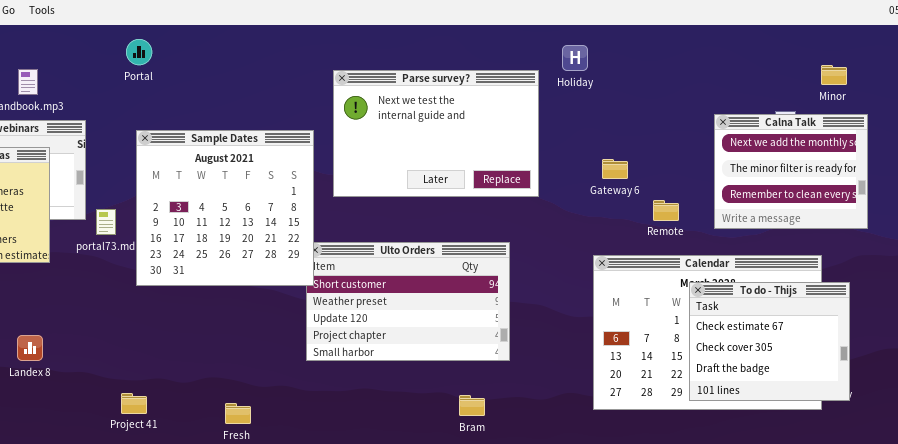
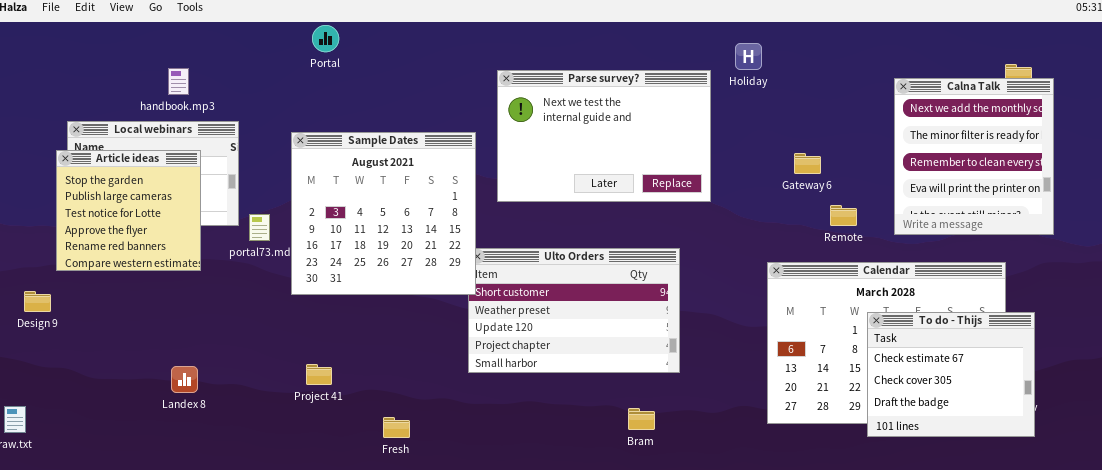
Portal: [126,39,152,65] -> [312,25,339,52], moved
Calna Talk: [714,114,868,229] -> [894,78,1054,235], resized
Gateway 6: [602,159,628,179] -> [794,153,821,174], moved
To do - Thijs: [689,282,850,401] -> [867,312,1035,437], moved
Landex 8: [17,335,43,361] -> [171,366,198,393], moved
Project 41: [121,393,147,414] -> [306,364,332,385], moved

